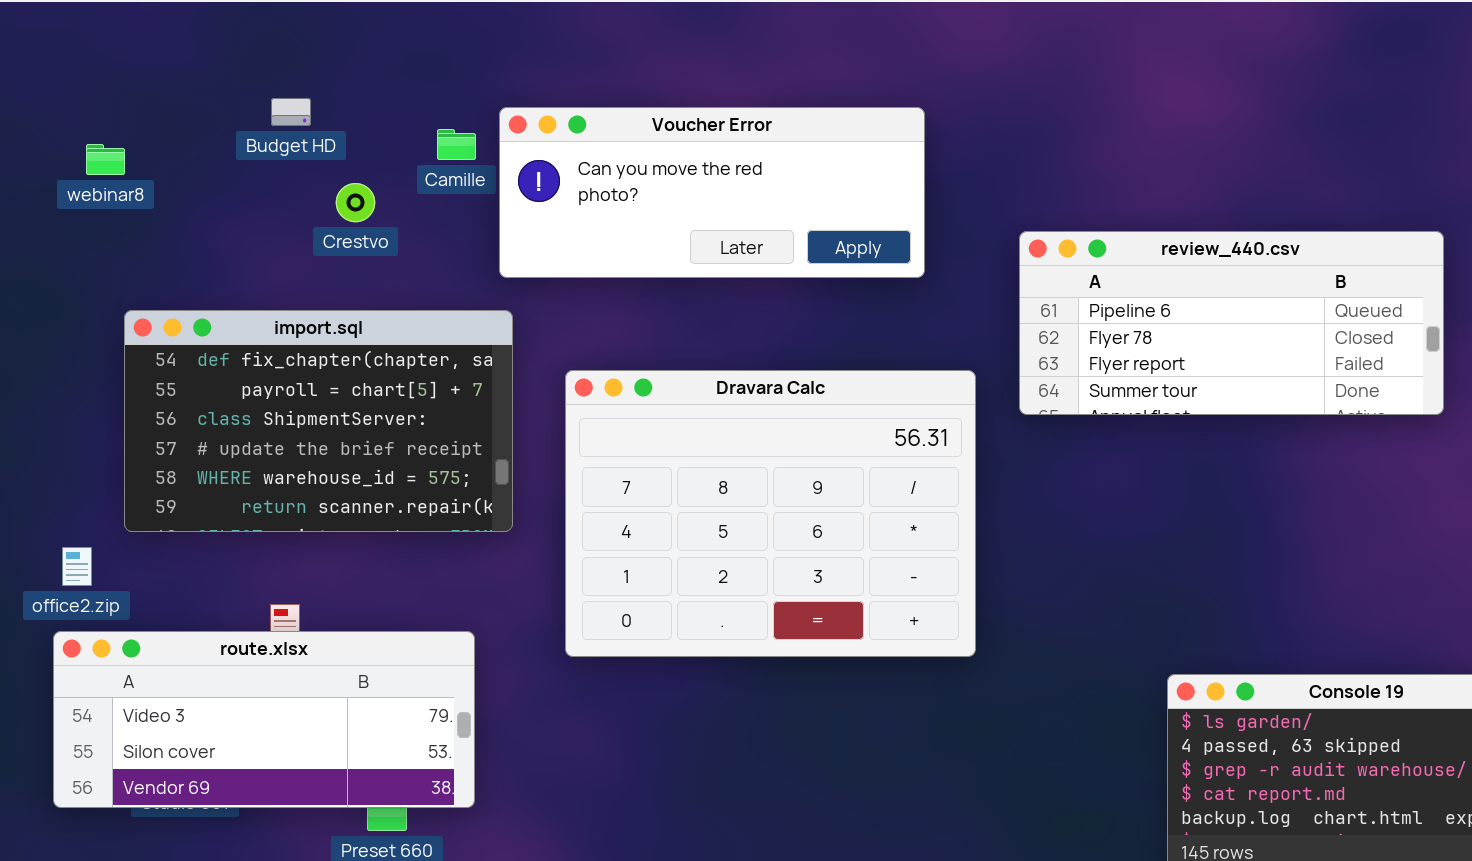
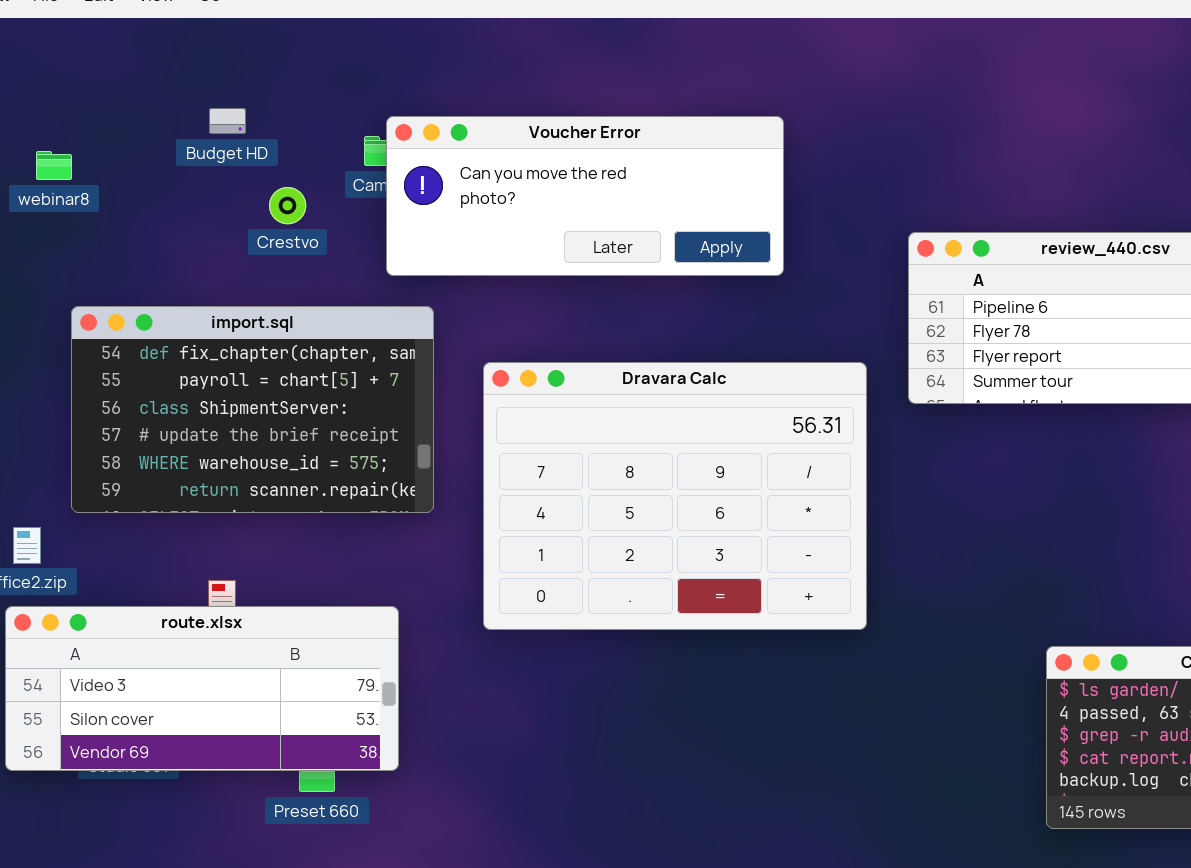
Voucher Error: [499,107,925,278] -> [386,116,784,276], moved

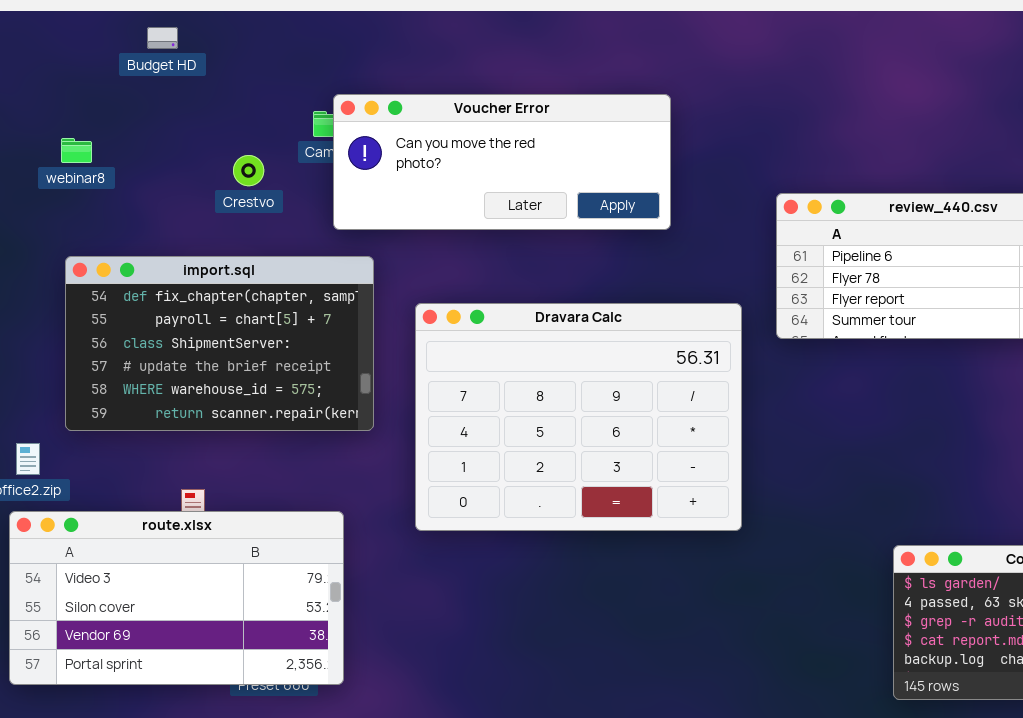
Budget HD: [209,108,246,134] -> [147,27,178,49], moved
webinar8: [36,151,72,180] -> [61,138,92,163], moved
route.xlsx: [5,606,399,771] -> [9,511,344,685], resized

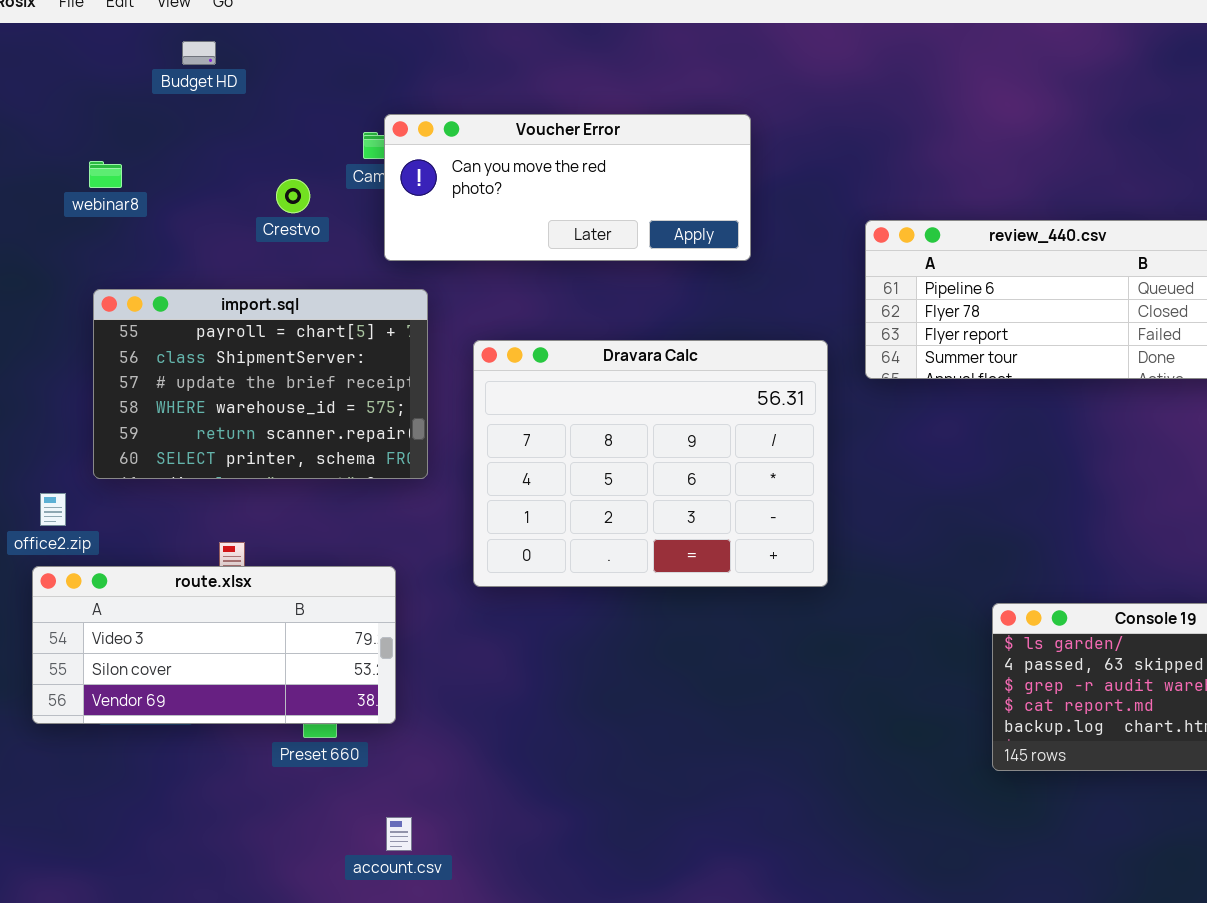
import.sql: [65,256,374,431] -> [93,289,428,479], scrolled down 1 row
route.xlsx: [9,511,344,685] -> [32,566,396,724], resized

